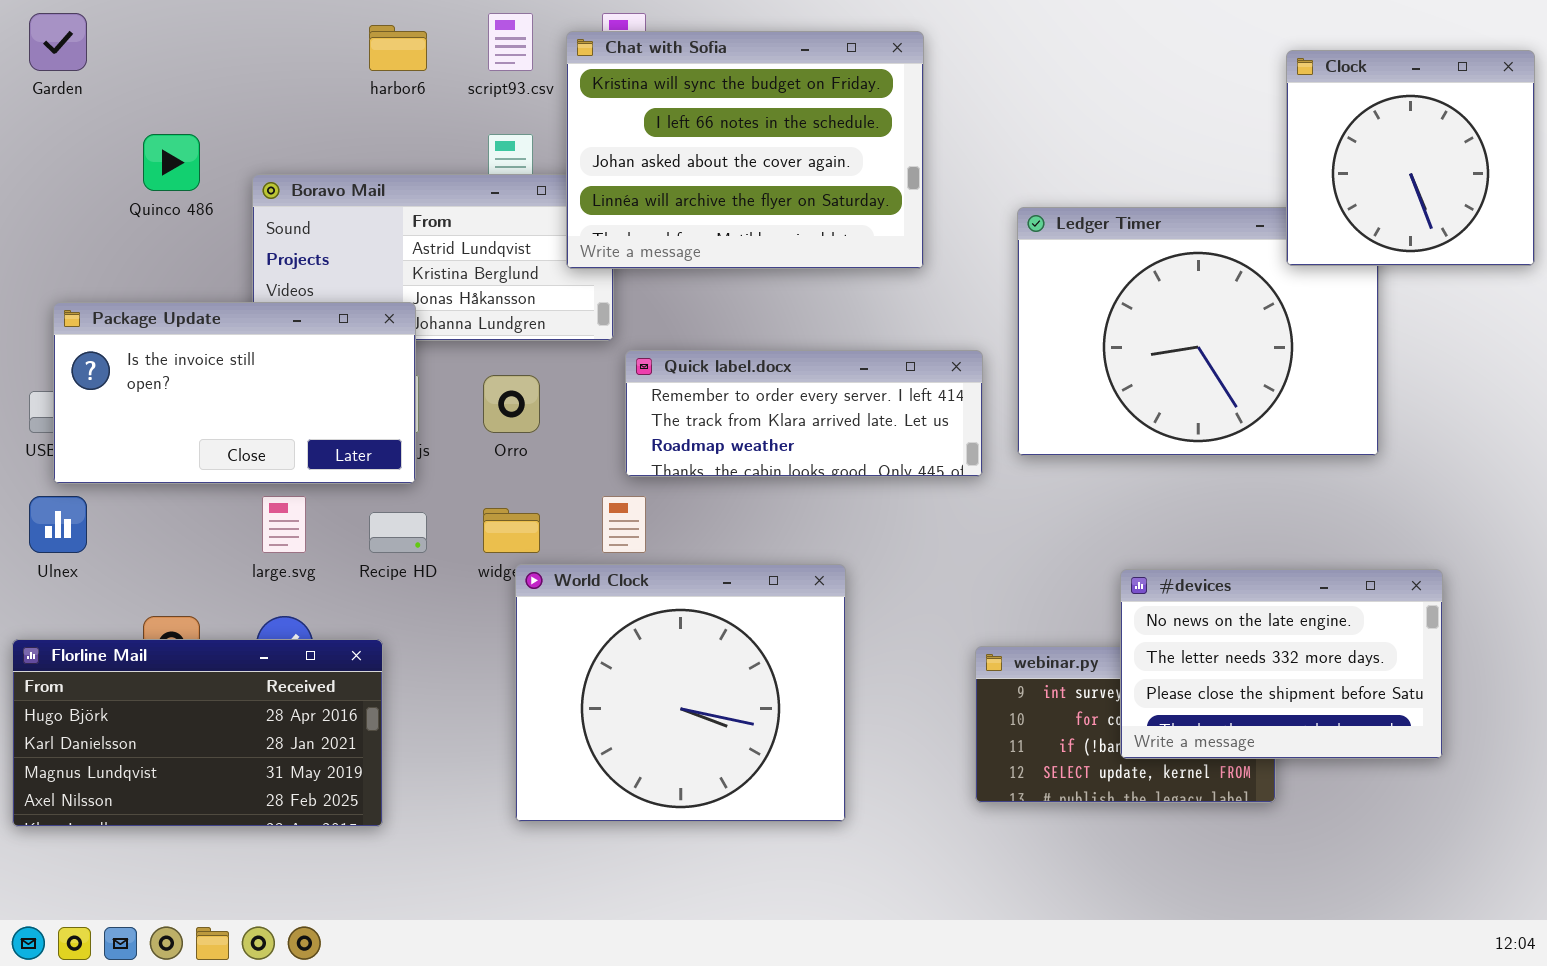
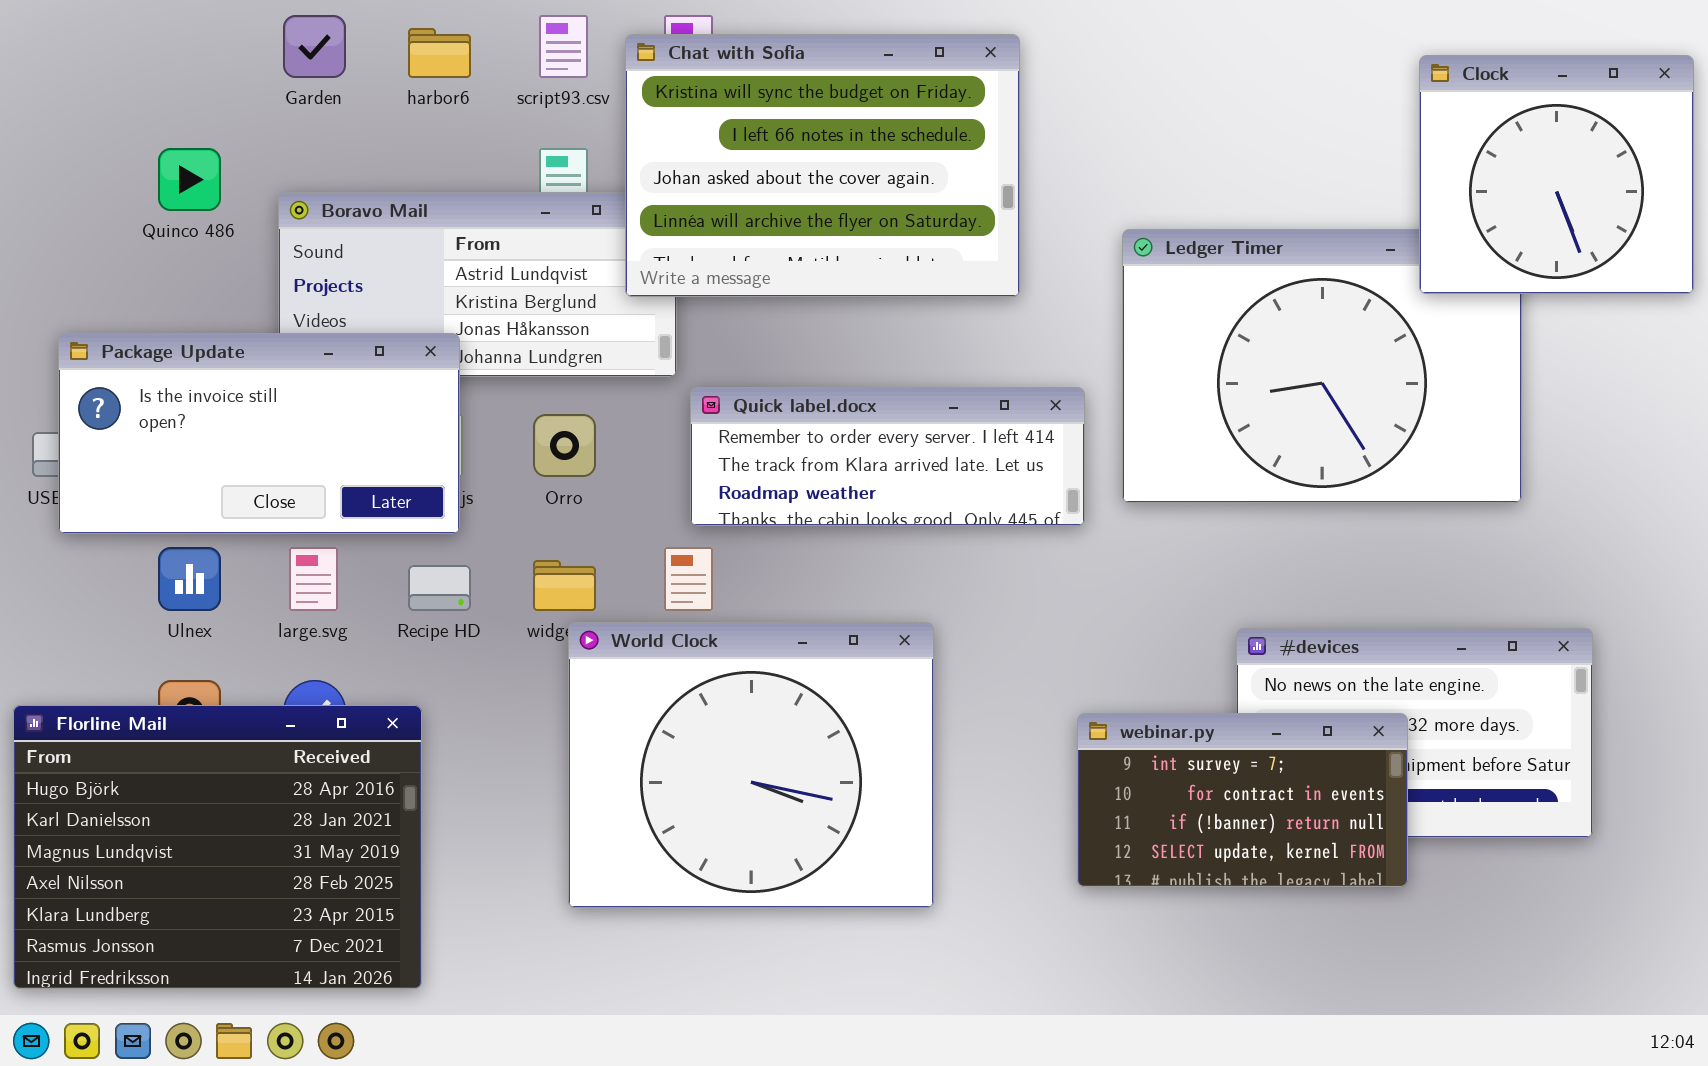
Garden: [29,13,87,71] -> [283,15,346,78], moved
Ulnex: [29,496,87,553] -> [158,547,221,611], moved
Florline Mail: [12,639,383,827] -> [13,705,422,989], resized
webinar.py: [975,646,1276,803] -> [1077,713,1408,887], raised

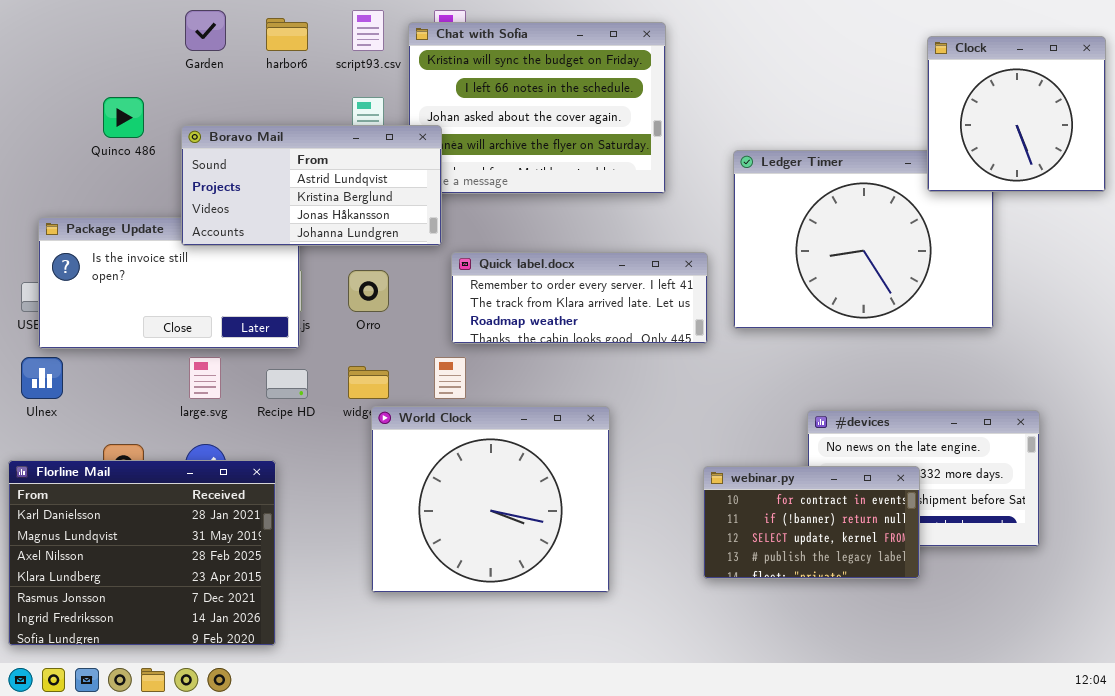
Boravo Mail: [278,192,677,377] -> [181,125,442,246], raised
Ulnex: [158,547,221,611] -> [21,357,63,399], moved
Florline Mail: [13,705,422,989] -> [8,460,276,646], scrolled down 1 row
webinar.py: [1077,713,1408,887] -> [703,466,920,579], scrolled down 1 row

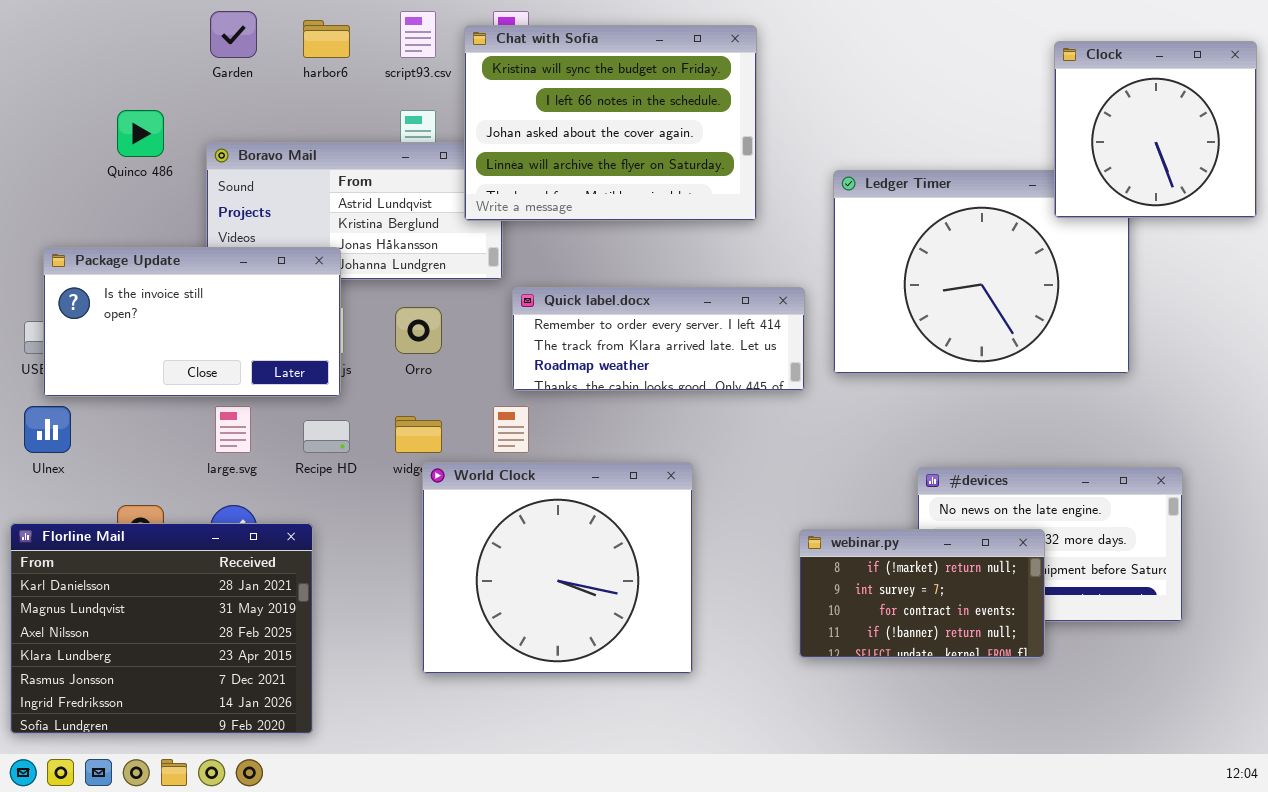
Chat with Sofia: [408,22,666,194] -> [464,25,757,221], raised
Package Update: [38,217,300,349] -> [43,247,341,397], raised
webinar.py: [703,466,920,579] -> [799,529,1045,658], scrolled up 2 rows

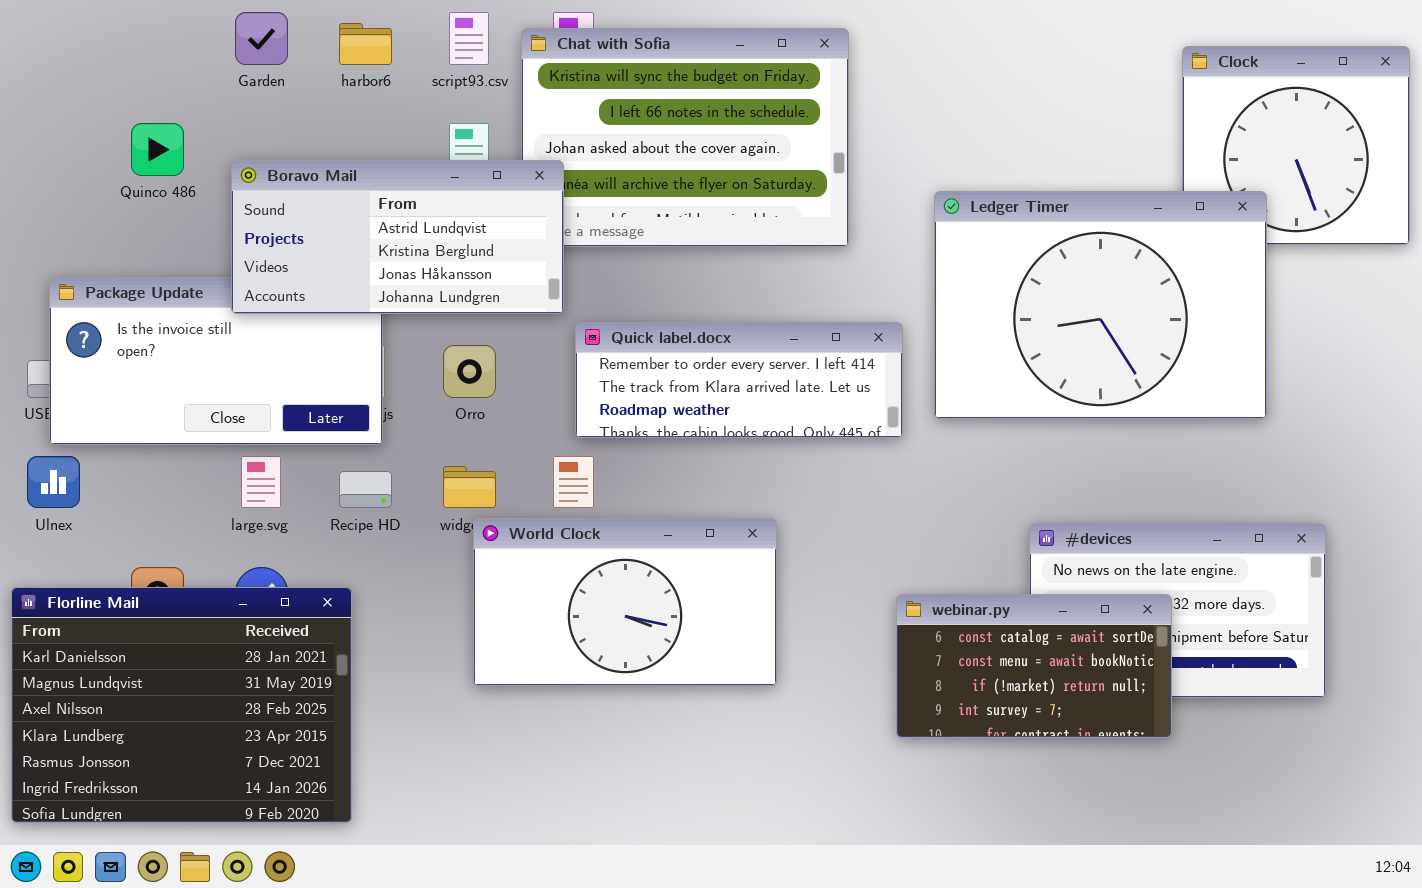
Boravo Mail: [206,142,503,280] -> [231,160,564,314], raised
Ledger Timer: [833,170,1130,374] -> [934,191,1267,419], raised
World Clock: [422,462,693,674] -> [473,518,777,686], resized
webinar.py: [799,529,1045,658] -> [896,594,1172,738], scrolled up 2 rows

